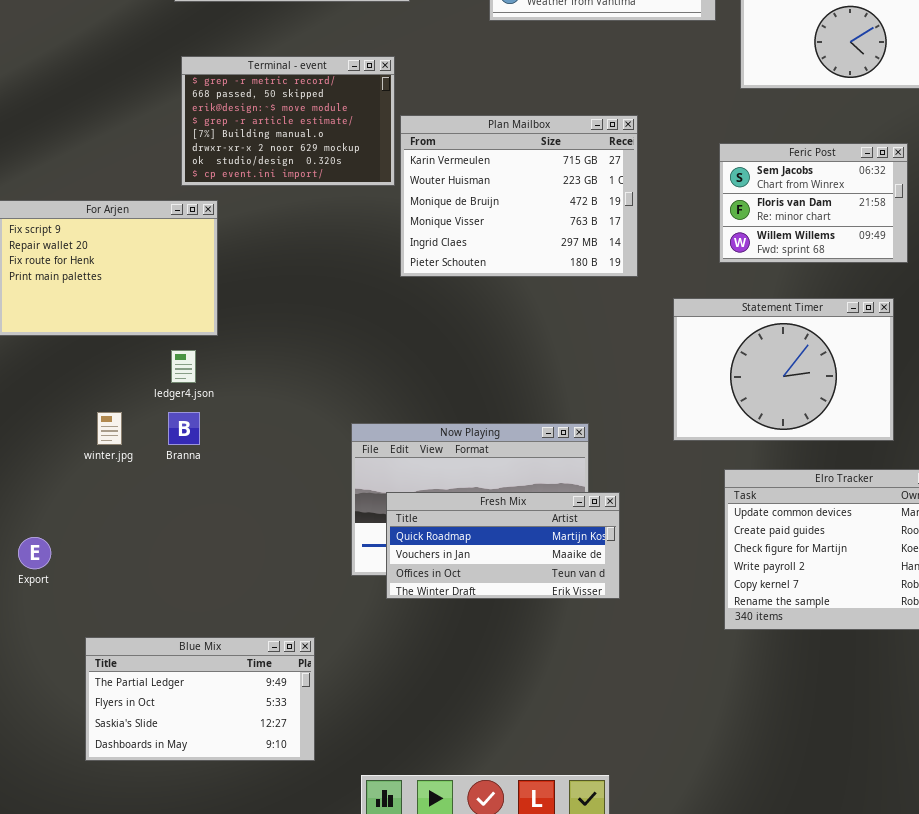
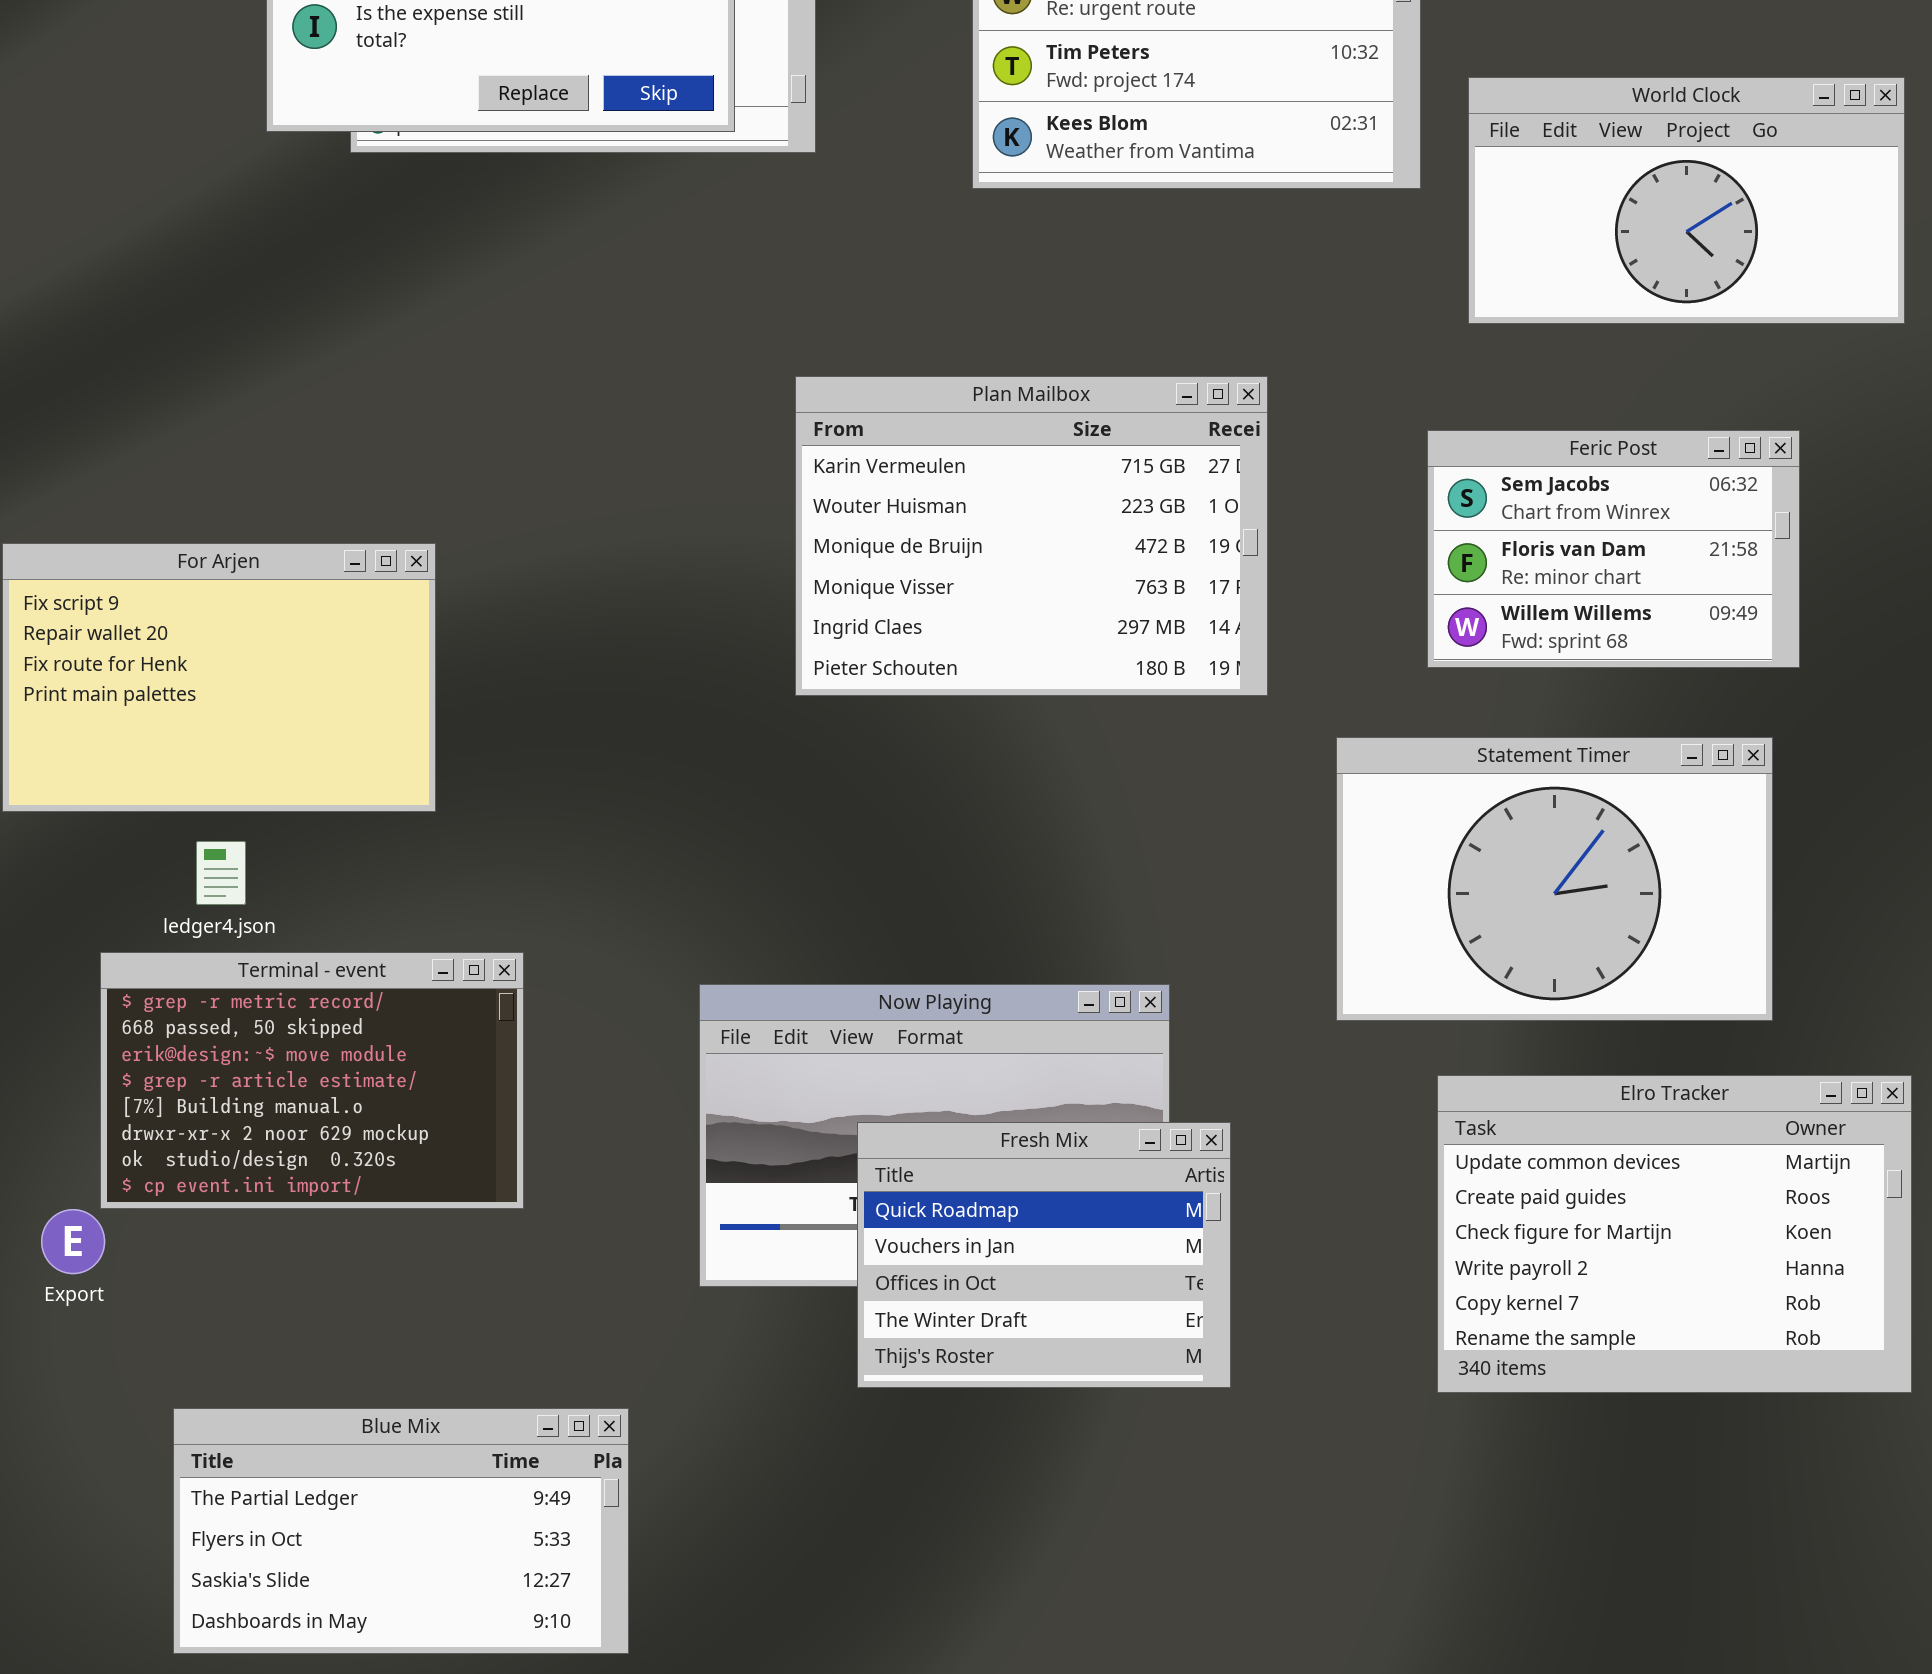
Terminal - event: [181,56,395,186] -> [100,952,524,1209], moved
ledger4.json: [171,350,196,383] -> [196,841,246,905], moved
Fresh Mix: [386,492,620,599] -> [857,1122,1231,1388], resized

